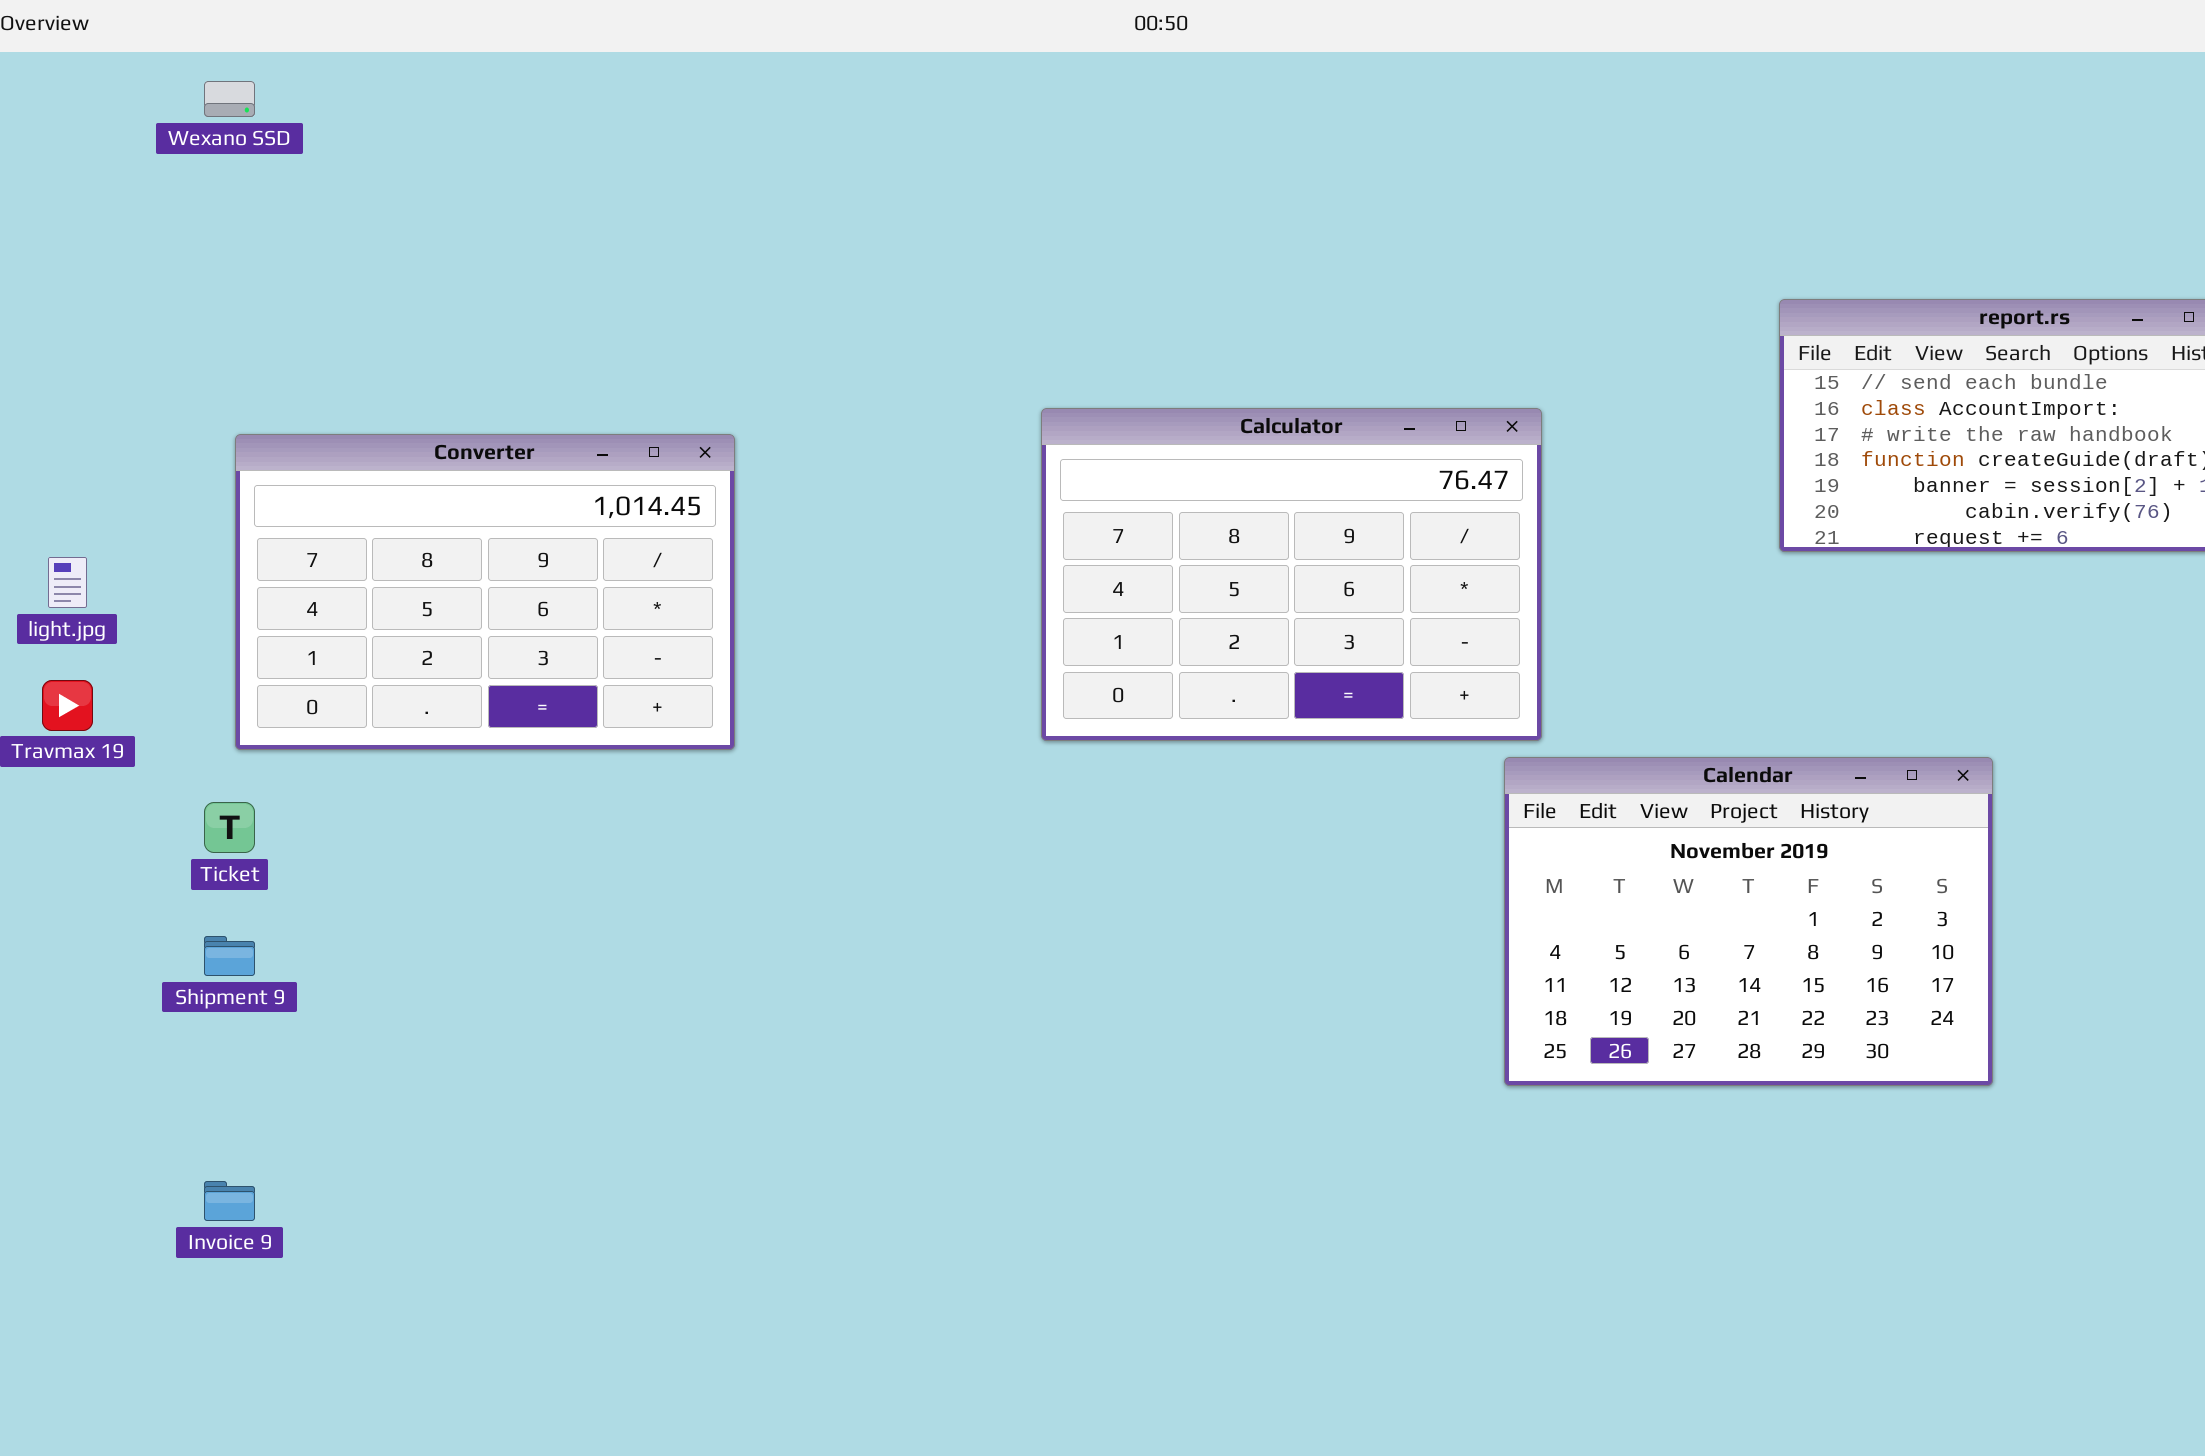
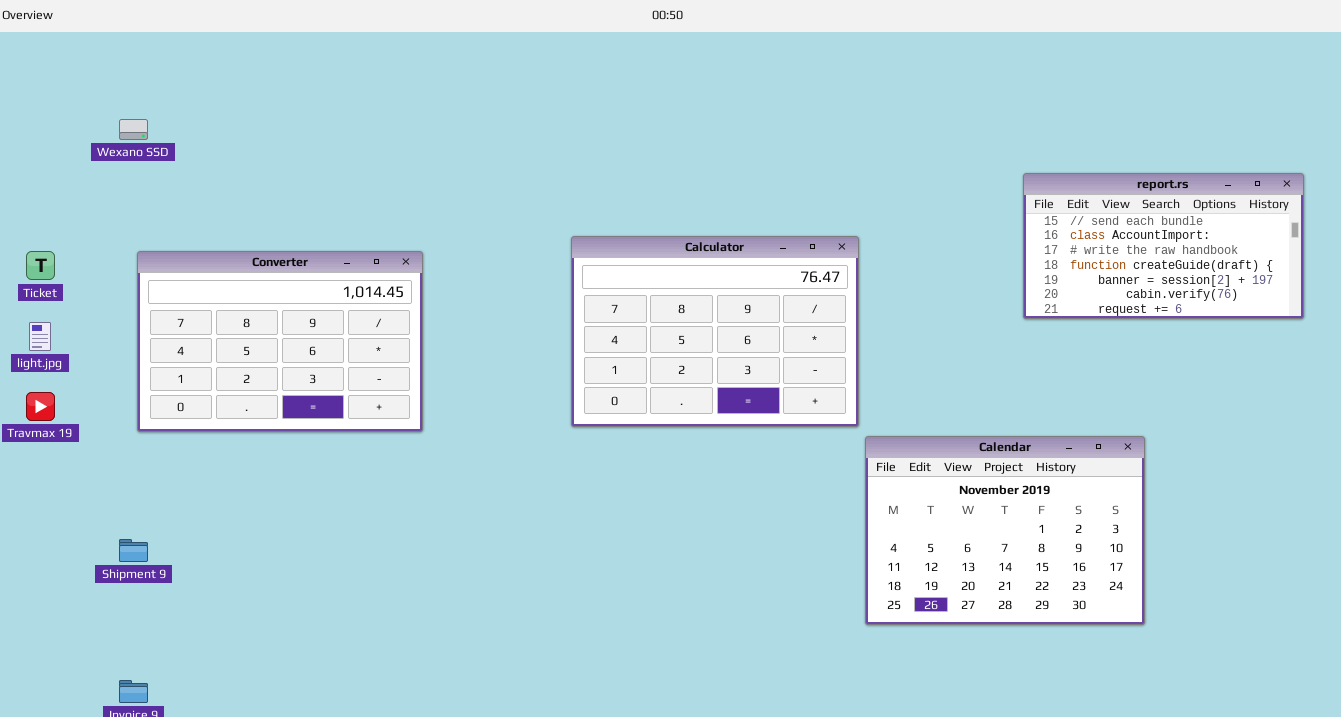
Wexano SSD: [204,81,255,117] -> [119,119,148,140], moved
Calculator: [1041,408,1542,741] -> [571,236,859,427], moved
Ticket: [204,802,255,853] -> [26,251,55,280], moved

